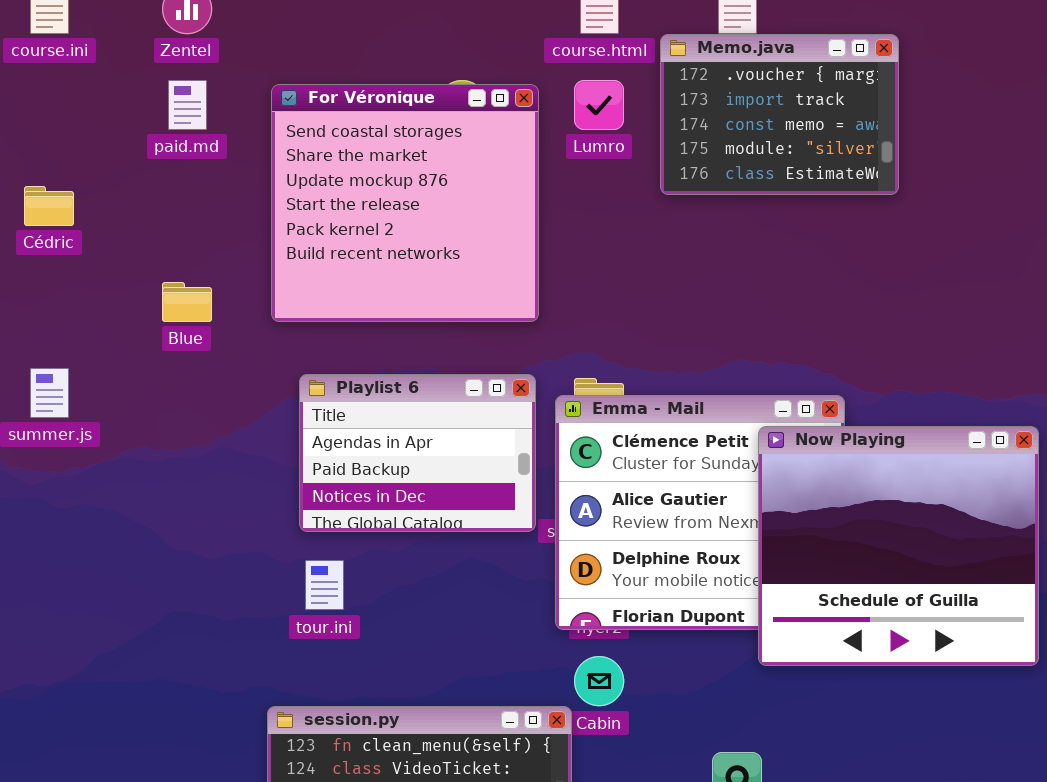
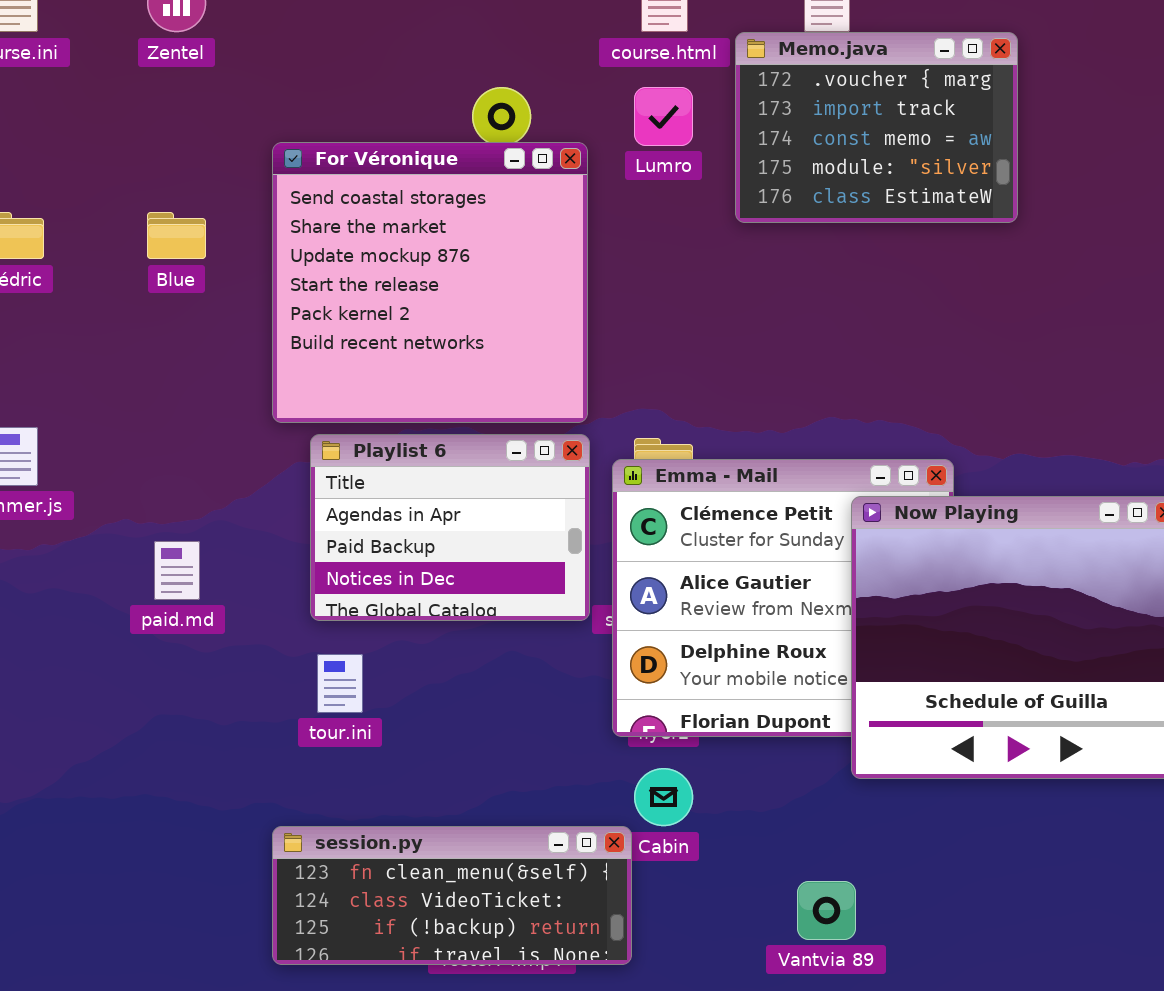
paid.md: [168,80,207,130] -> [154,541,200,600], moved
For Véronique: [271,84,539,322] -> [272,142,588,423], moved
Blue: [162,282,212,322] -> [147,212,206,259], moved

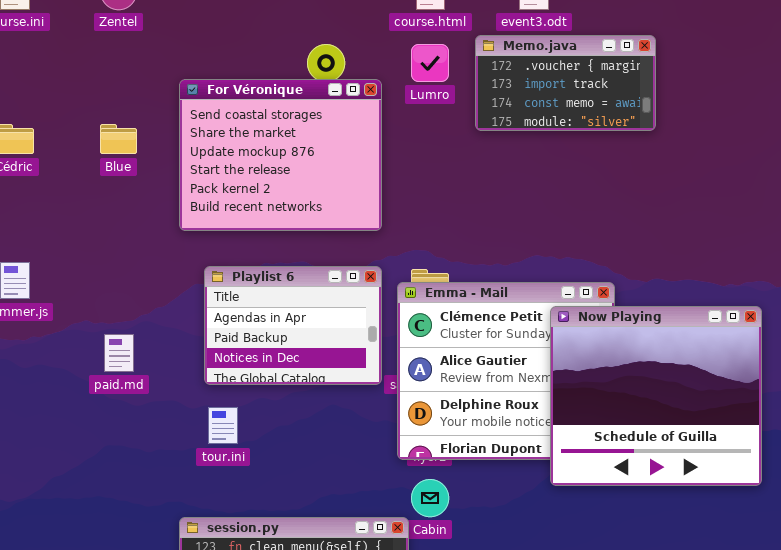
Memo.java: [735,32,1018,223] -> [475,35,656,131], resized
For Véronique: [272,142,588,423] -> [179,79,382,231], resized

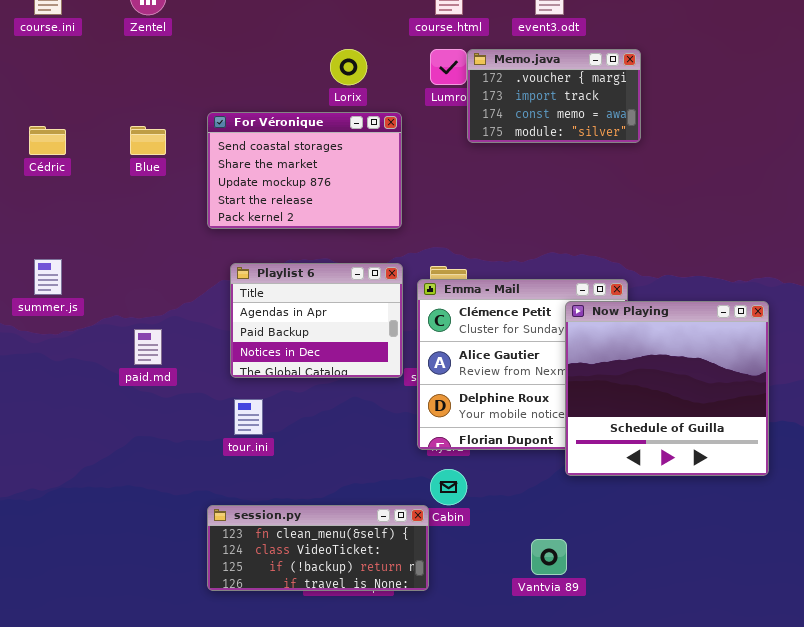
Memo.java: [475,35,656,131] -> [467,49,641,143], moved
For Véronique: [179,79,382,231] -> [207,112,402,229], resized

